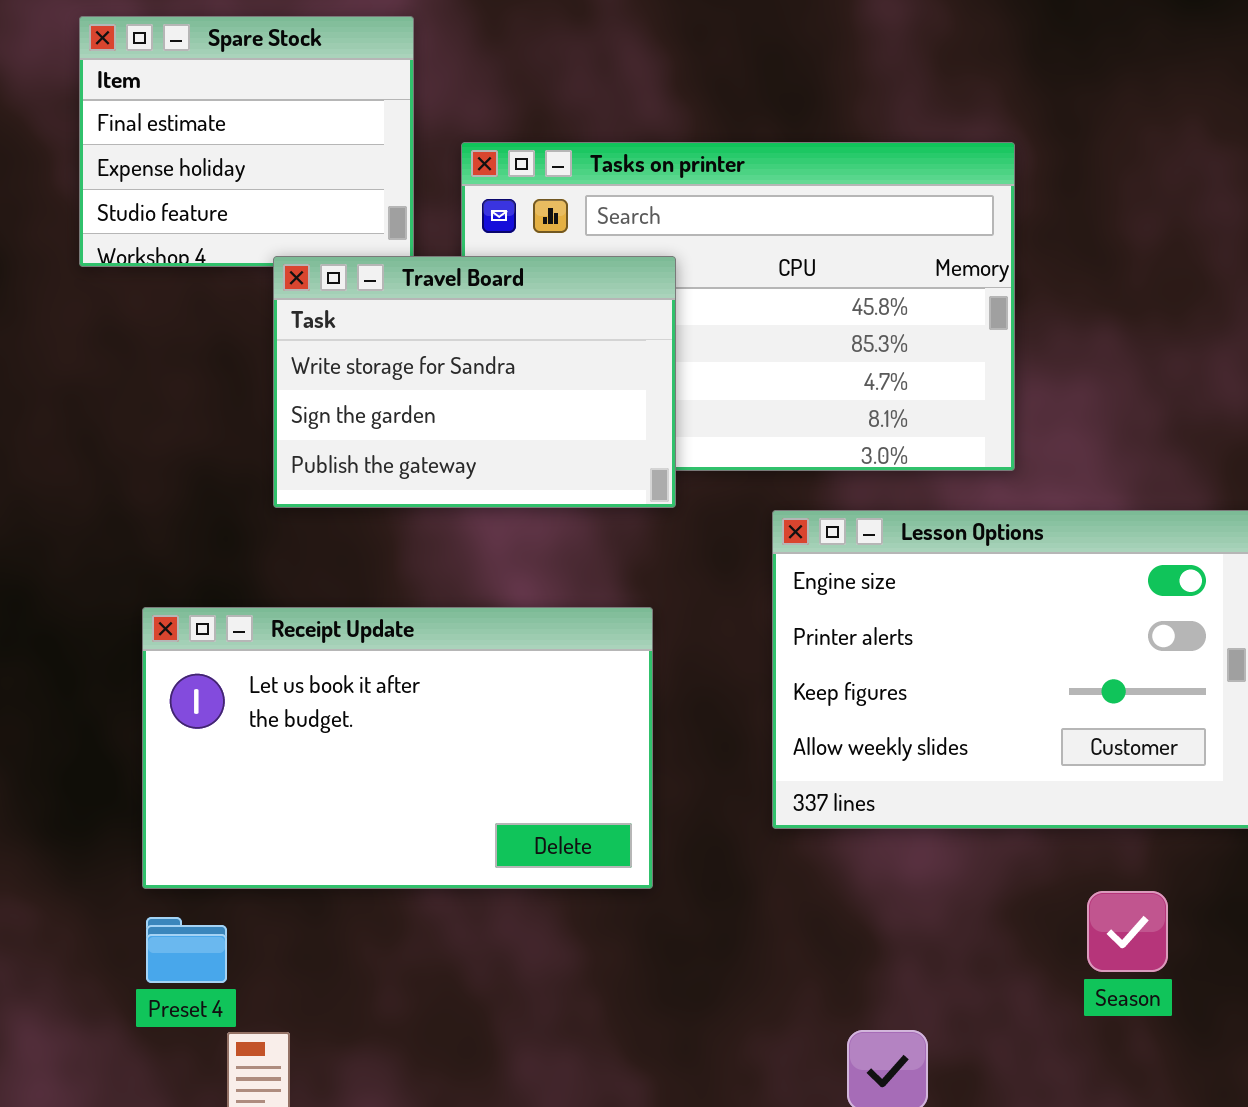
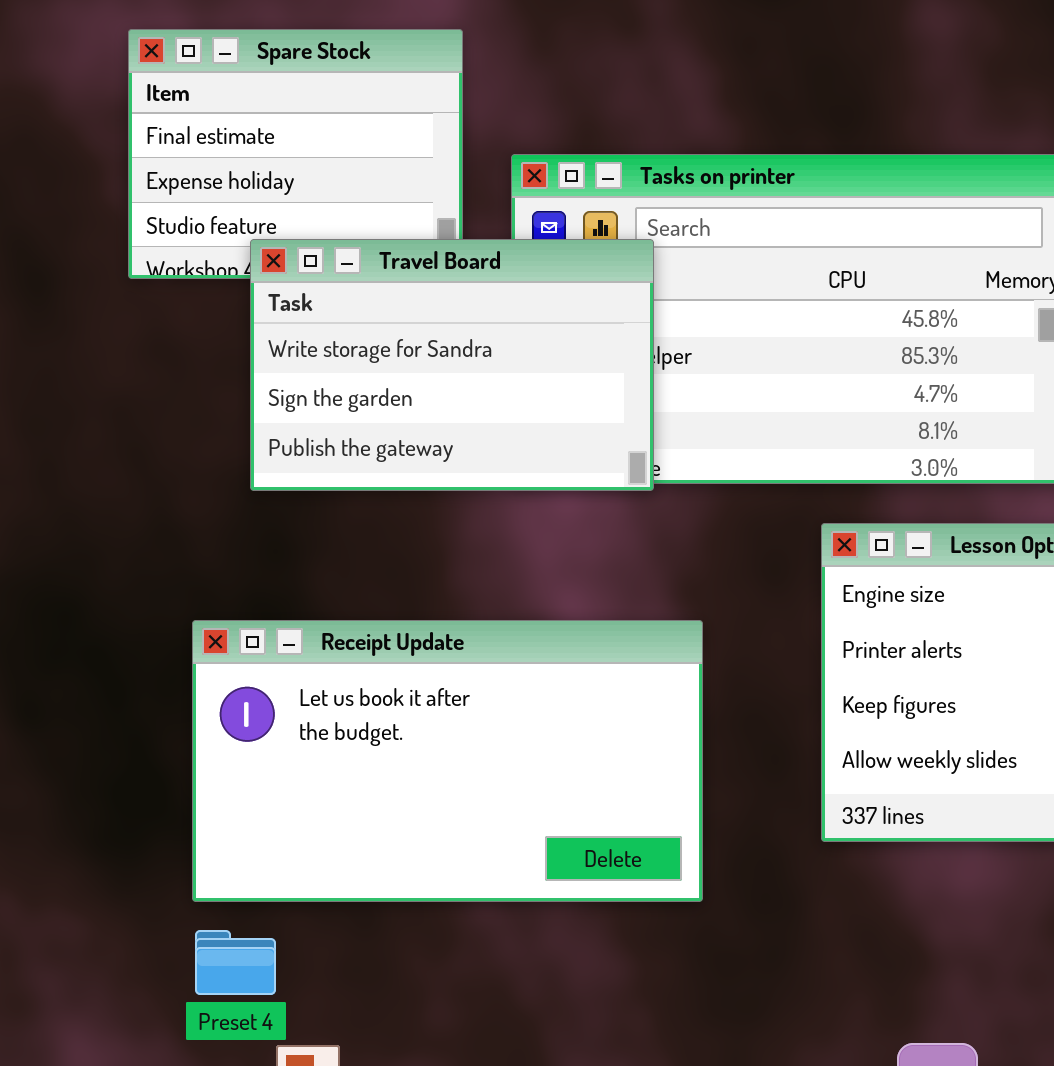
Travel Board: [273,256,676,508] -> [250,239,654,491], moved

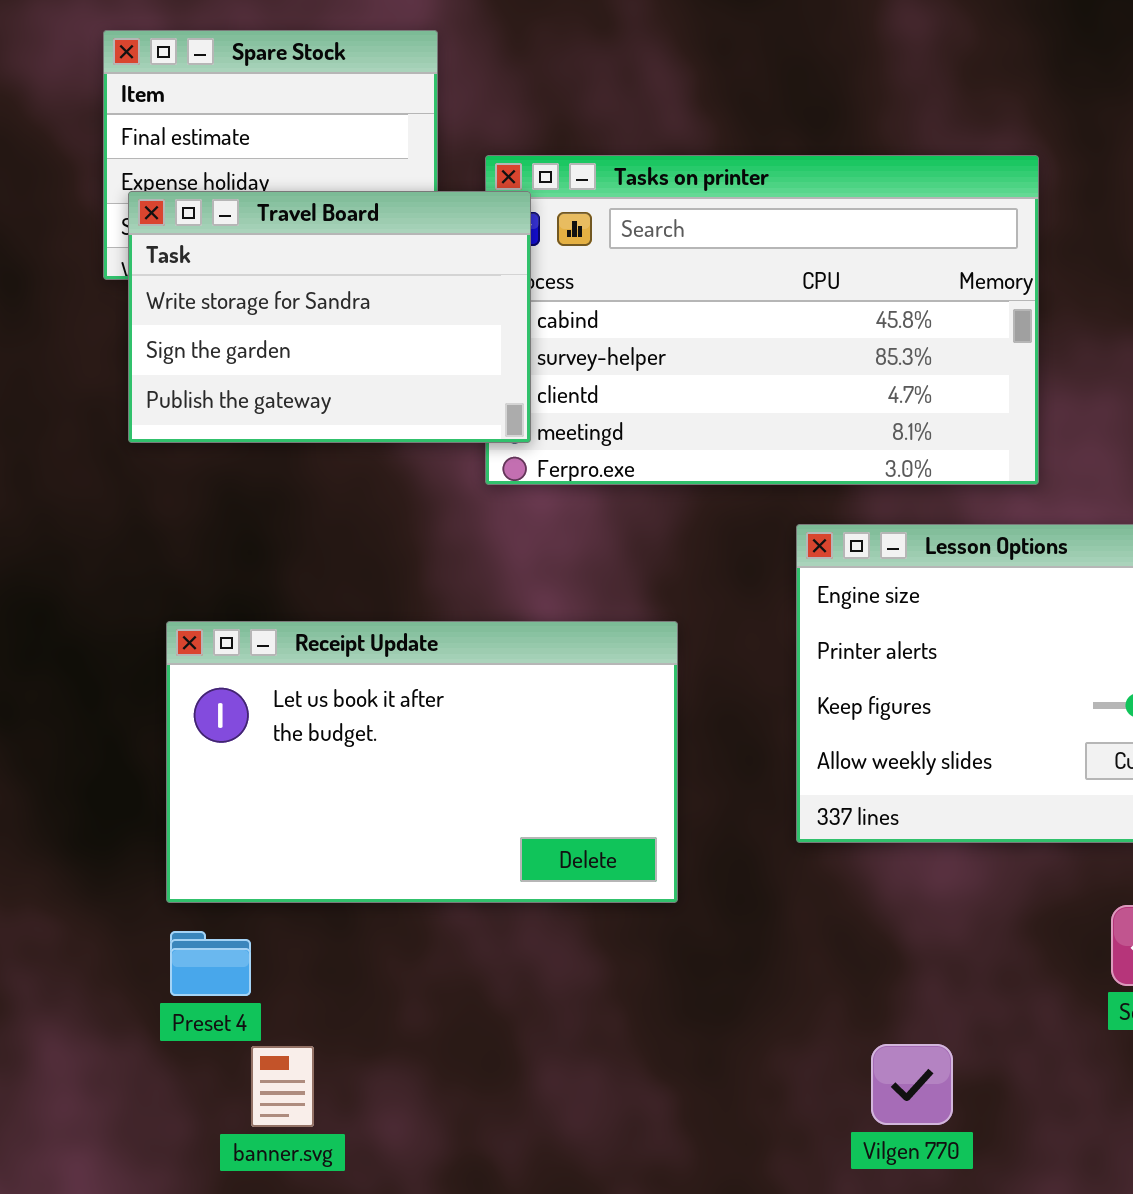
Travel Board: [250,239,654,491] -> [128,191,531,443], moved

